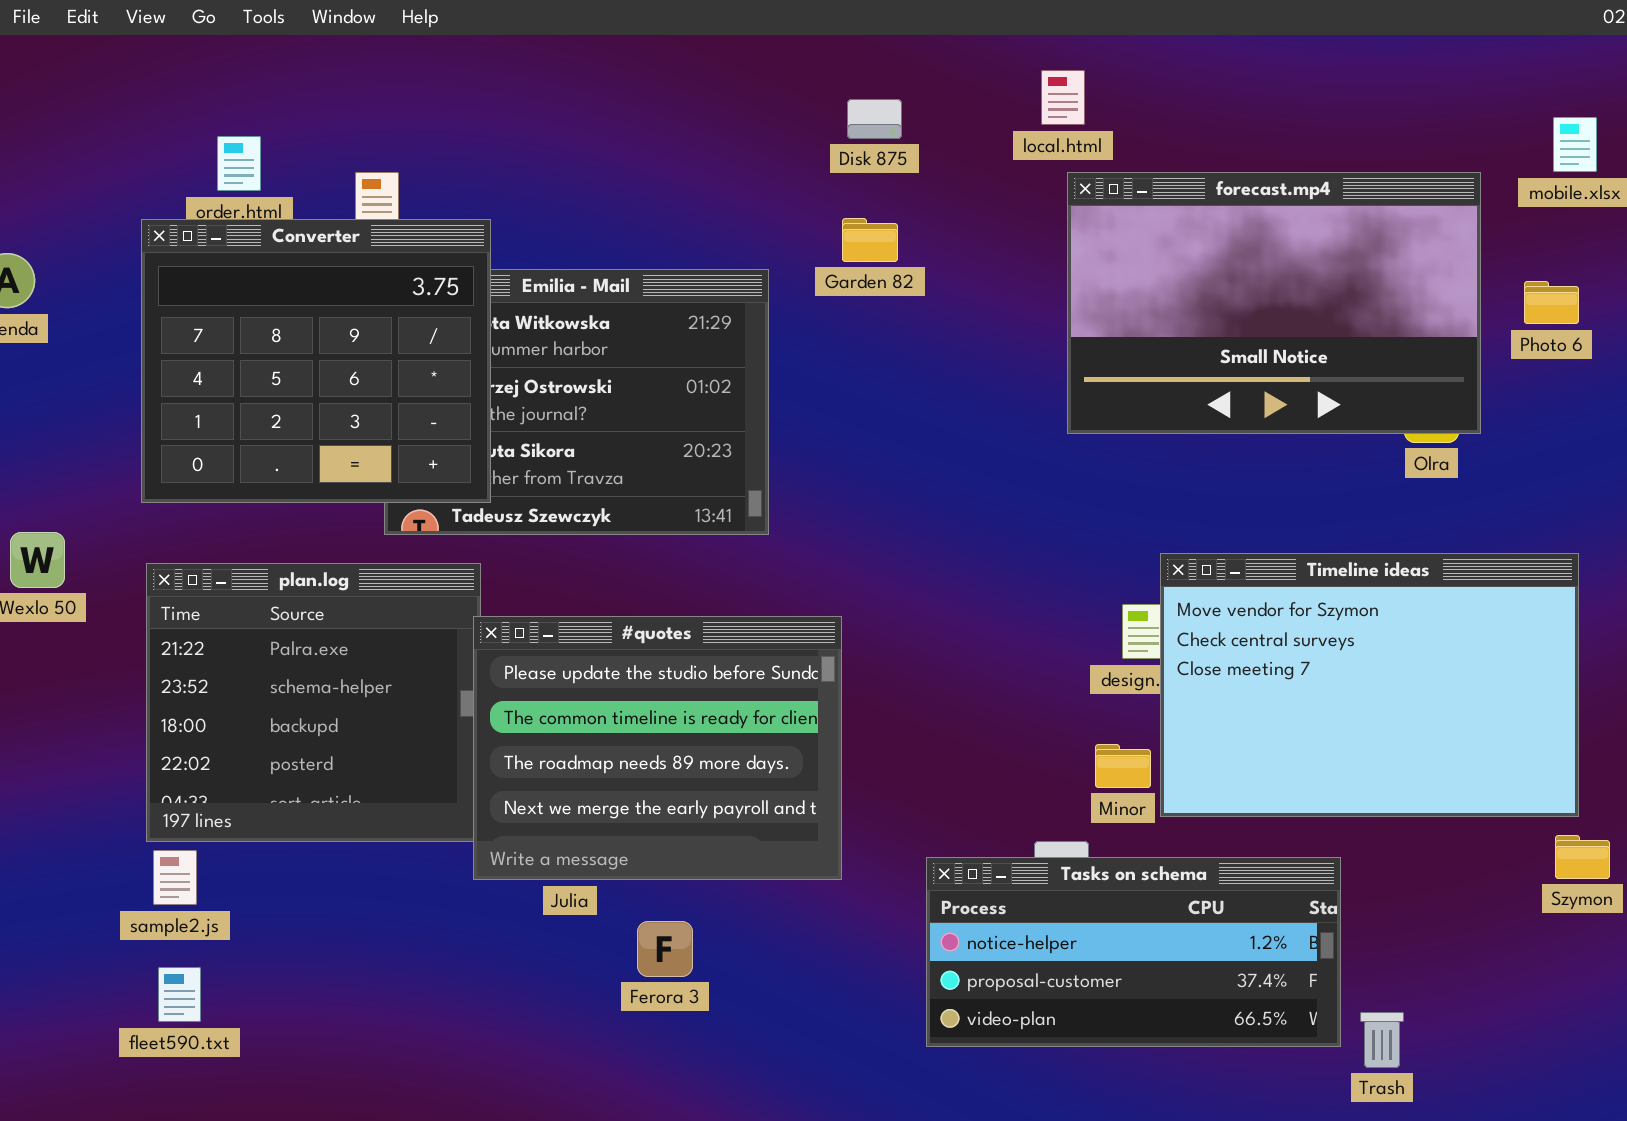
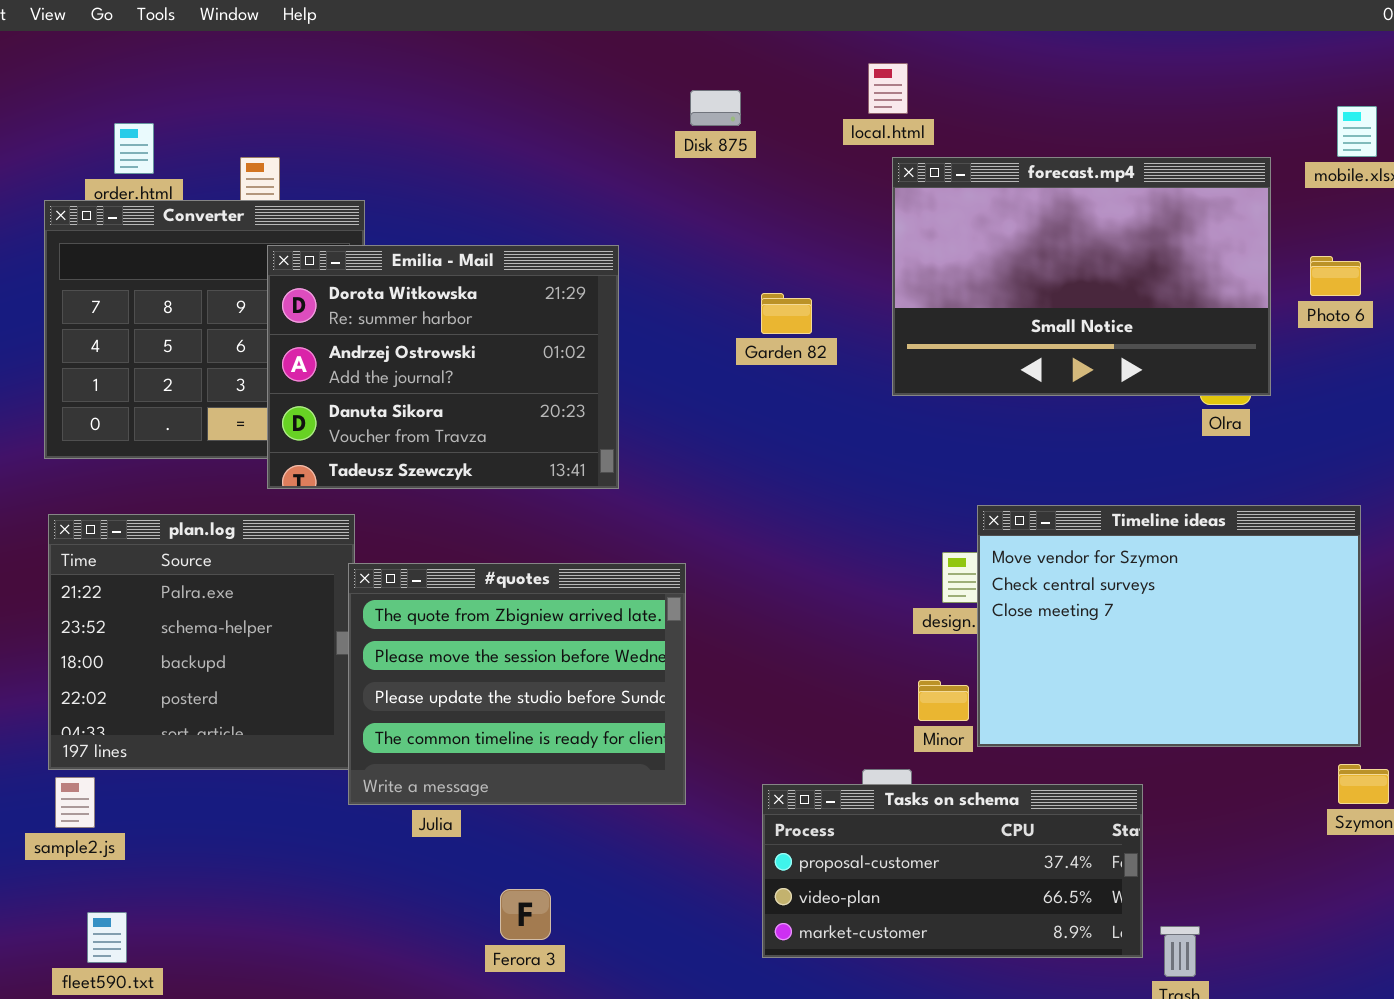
Garden 82: [842,218,898,262] -> [761,293,812,334], moved
Emilia - Mail: [384,269,769,535] -> [267,245,619,489], raised
#quotes: [473,616,842,880] -> [348,563,686,805], scrolled up 2 rows
Tasks on schema: [926,857,1341,1047] -> [762,784,1143,958], scrolled down 1 row
Ferora 3: [637,921,693,977] -> [500,889,551,940], moved
fleet590.txt: [158,967,201,1022] -> [87,912,127,963], moved

